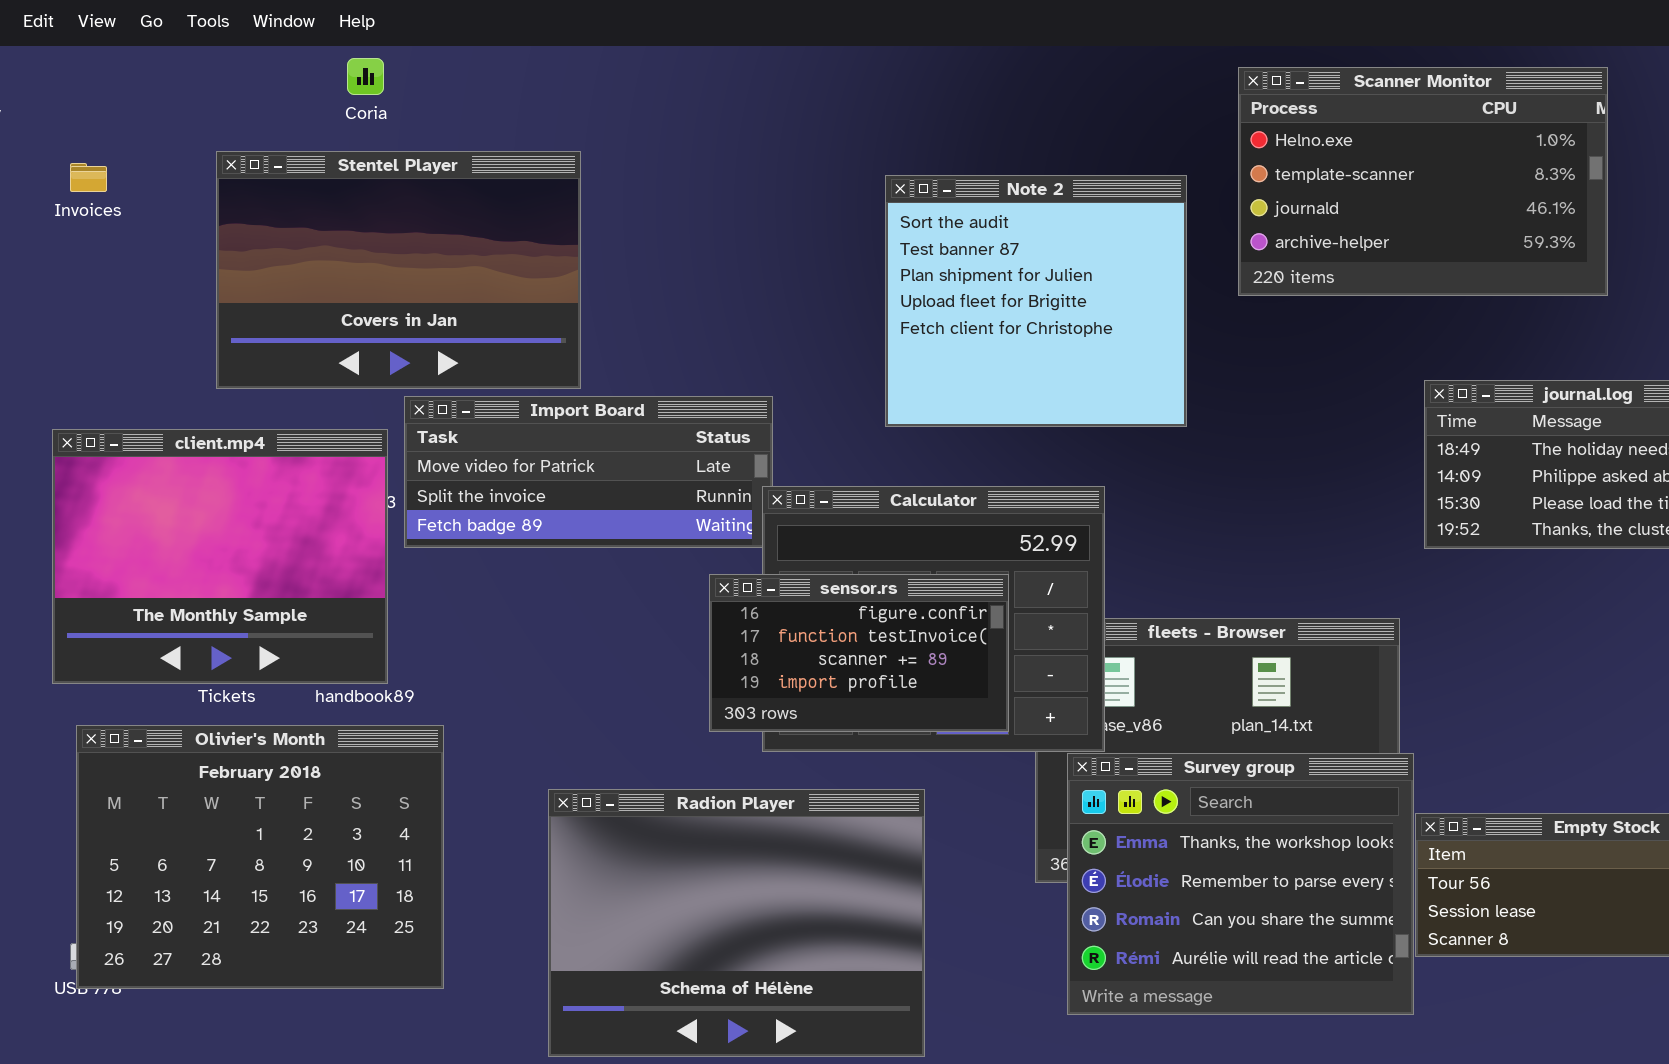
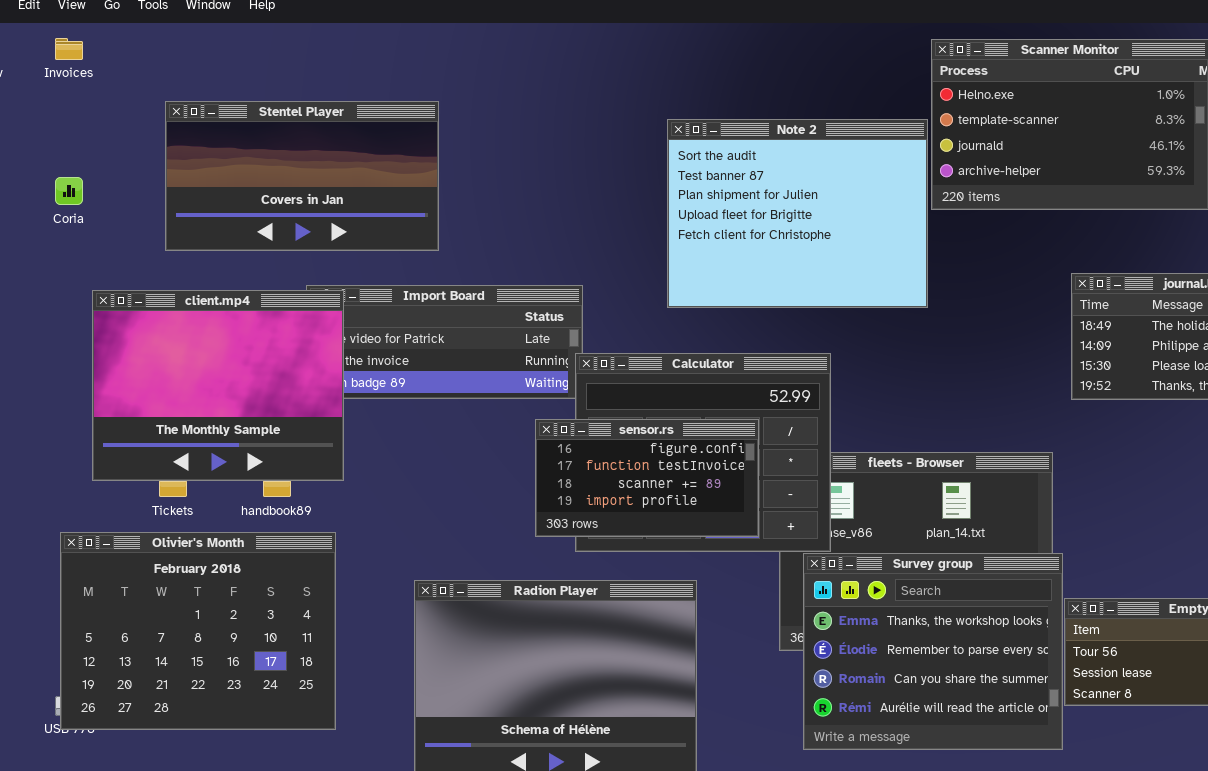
Coria: [347,58,384,95] -> [55,177,83,205], moved
Stentel Player: [216,151,581,389] -> [165,101,439,251], resized
Invoices: [70,163,107,192] -> [55,38,83,60], moved
Note 2: [885,175,1187,427] -> [667,119,928,308], resized
client.mp4: [52,429,388,684] -> [92,290,344,481], moved

